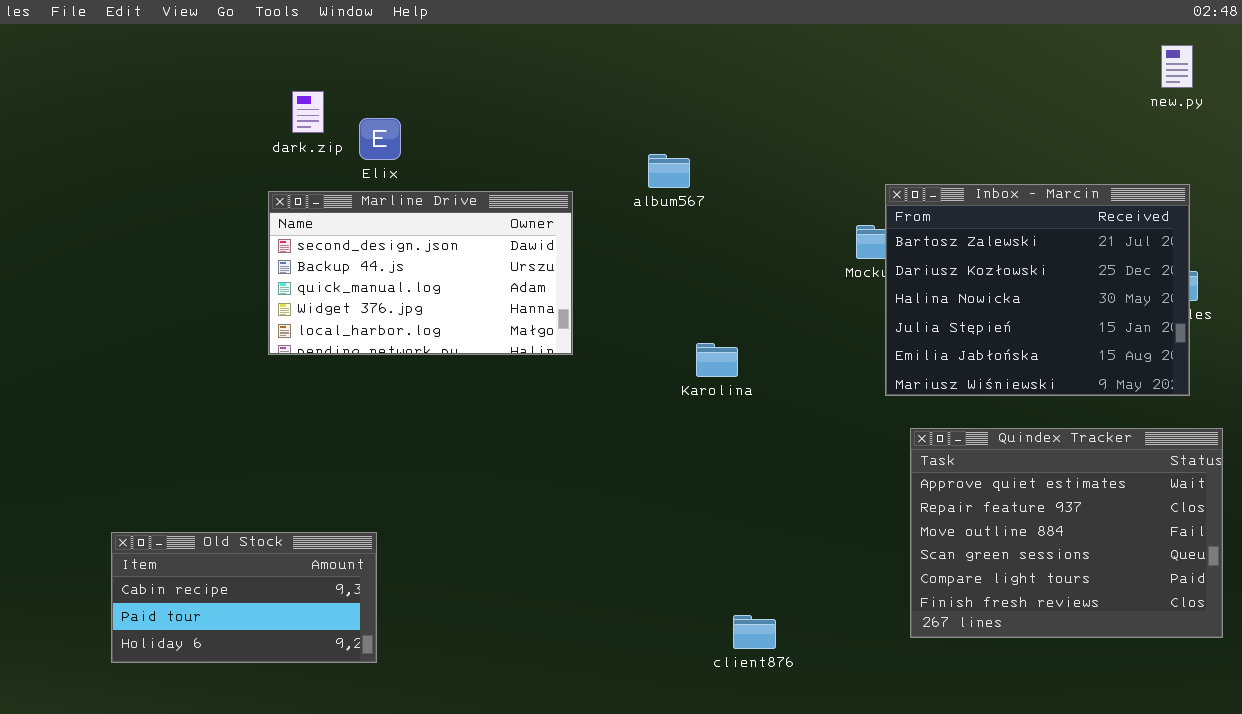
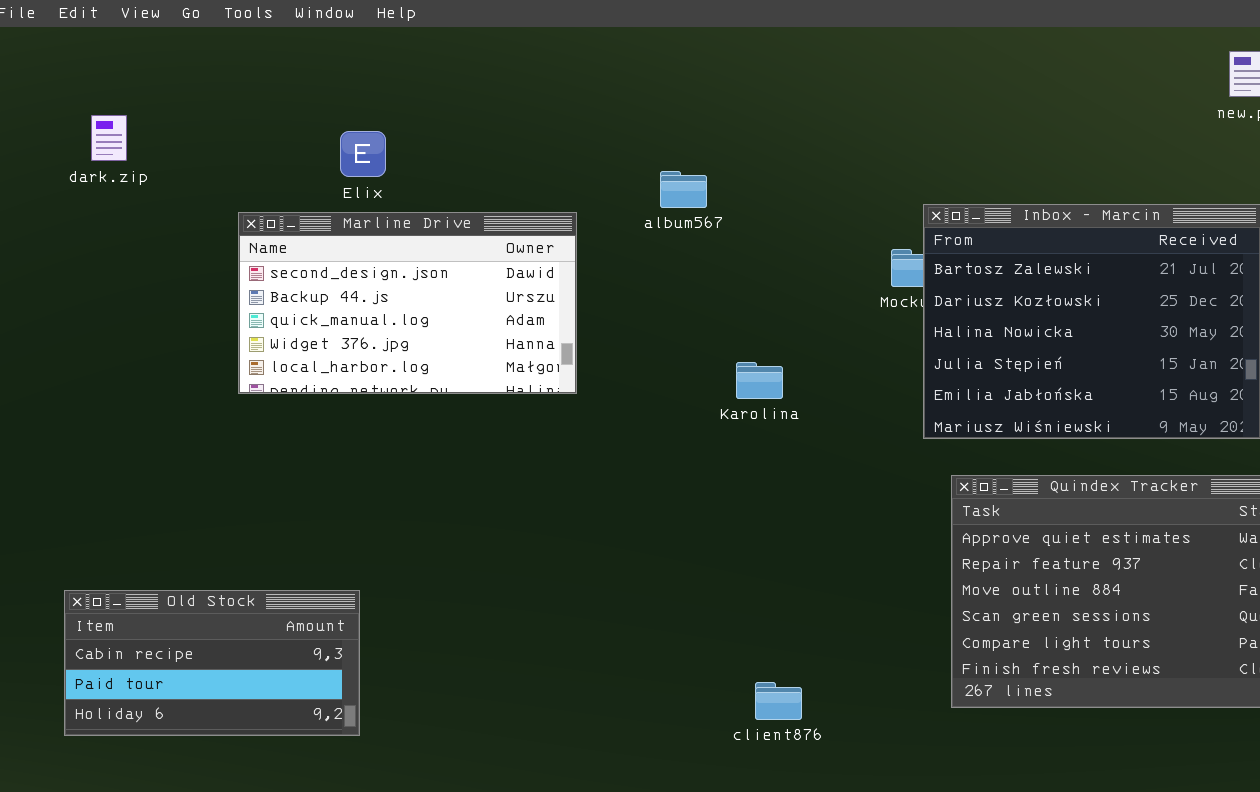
dark.zip: [292,91,324,133] -> [91,115,127,161], moved
Karolina: [696,343,738,377] -> [736,362,783,399], moved

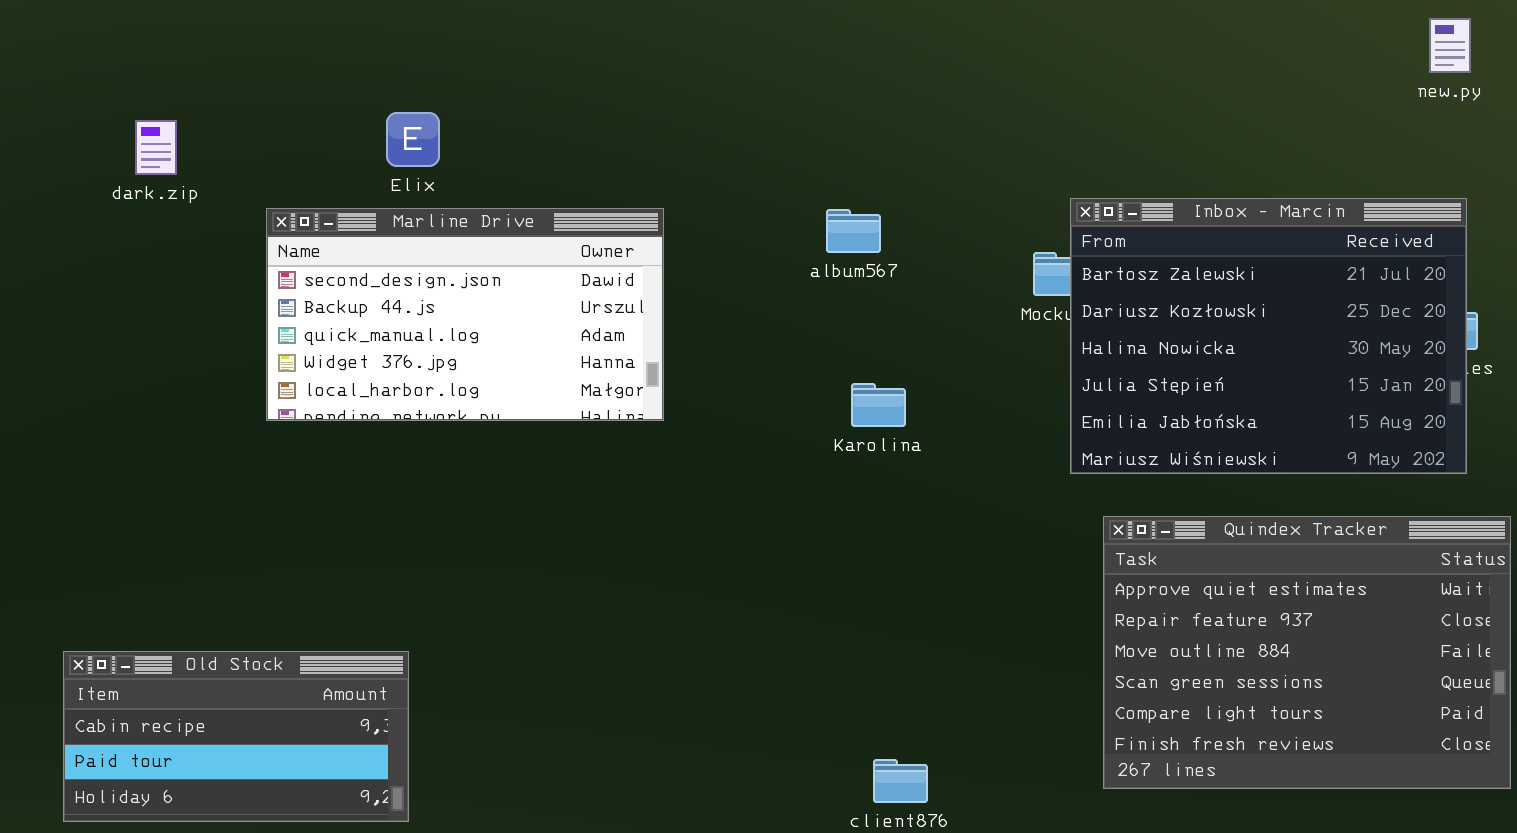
dark.zip: [91,115,127,161] -> [135,120,177,175], moved
album567: [660,171,707,208] -> [826,209,881,253], moved

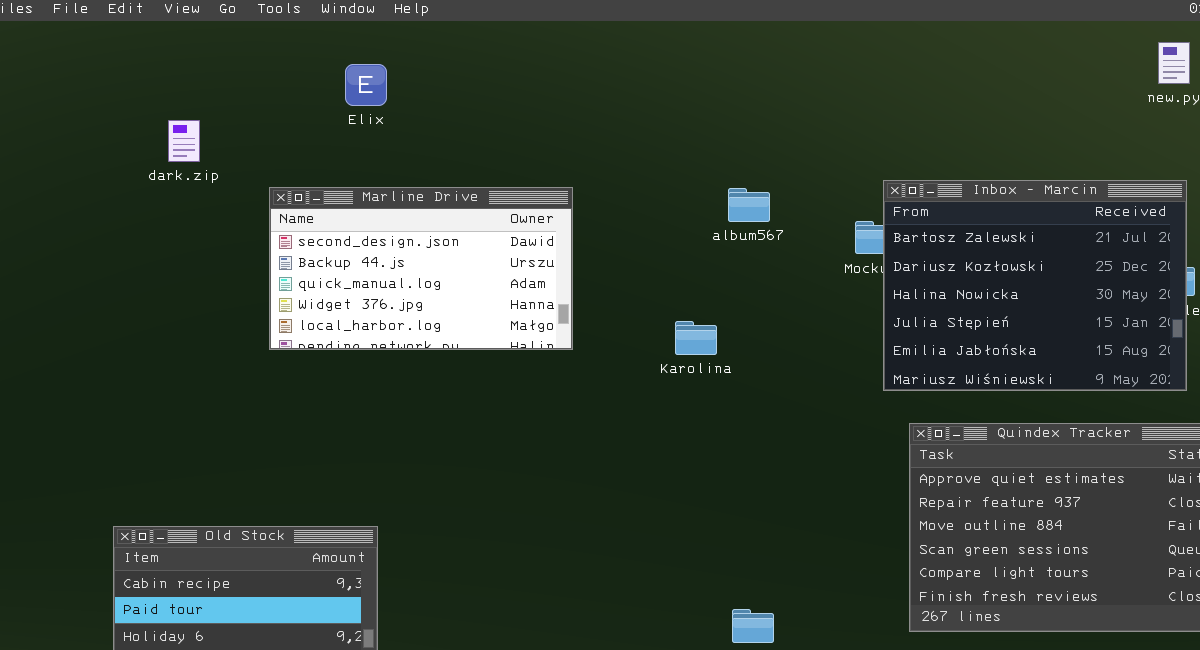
Elix: [386,112,440,167] -> [345,64,387,106], moved
album567: [826,209,881,253] -> [728,188,770,222], moved
Karolina: [851,383,906,427] -> [675,321,717,355], moved

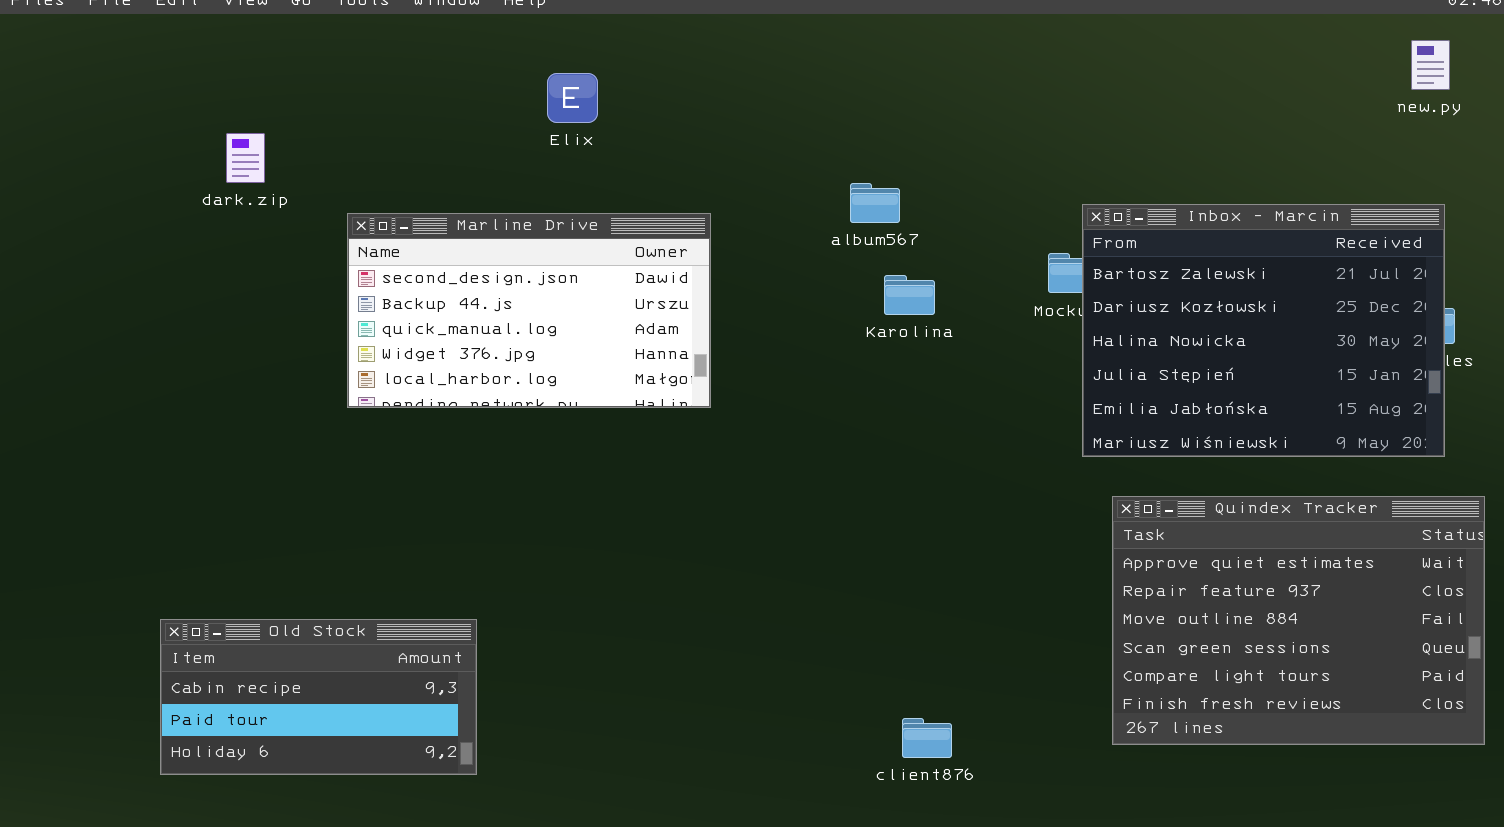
Elix: [345,64,387,106] -> [547,73,598,123], moved
album567: [728,188,770,222] -> [850,183,900,223], moved
Karolina: [675,321,717,355] -> [884,275,935,315], moved

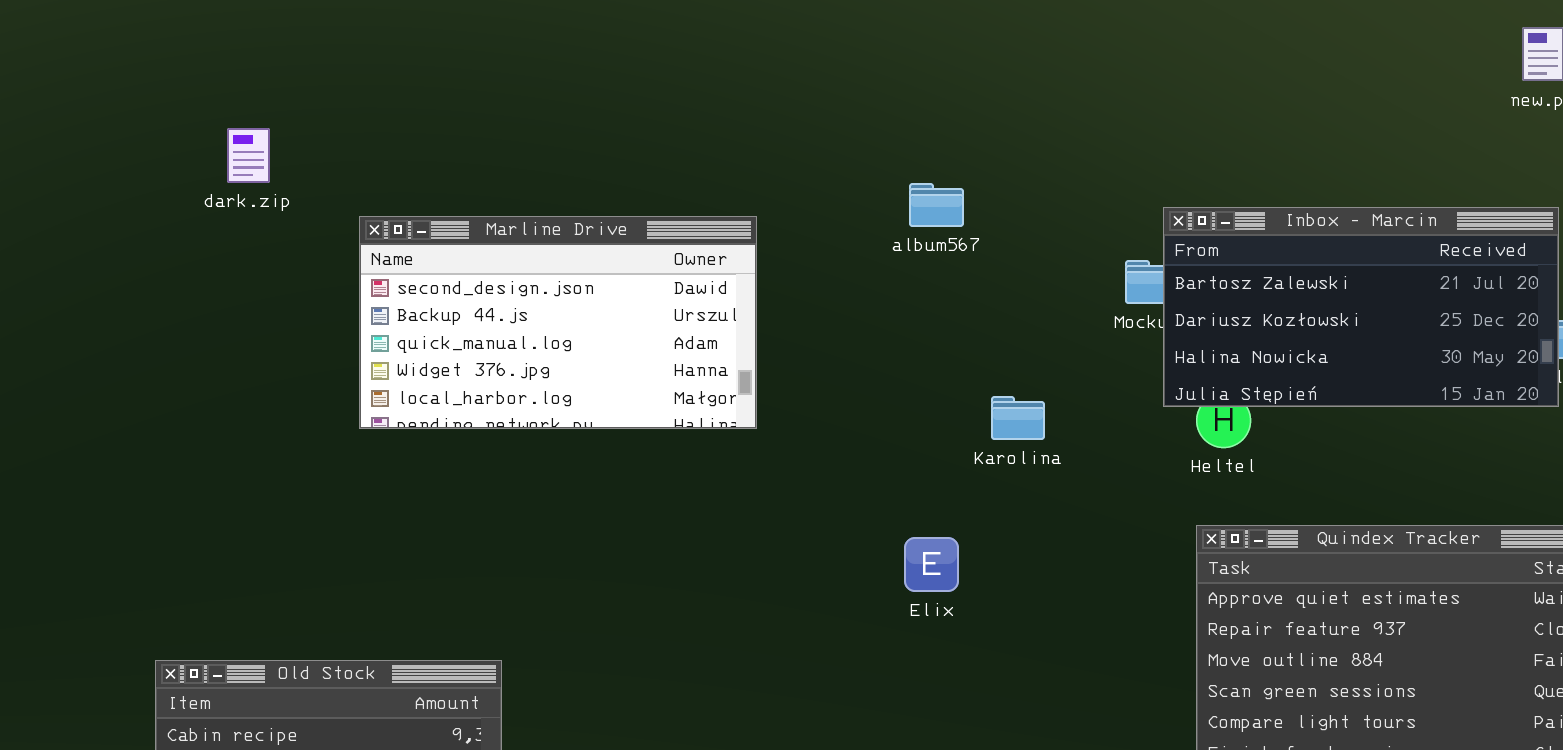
Elix: [547,73,598,123] -> [904,537,959,592], moved
Inbox - Marcin: [1082,204,1445,457] -> [1163,207,1559,407], resized
Karolina: [884,275,935,315] -> [991,396,1045,440], moved

